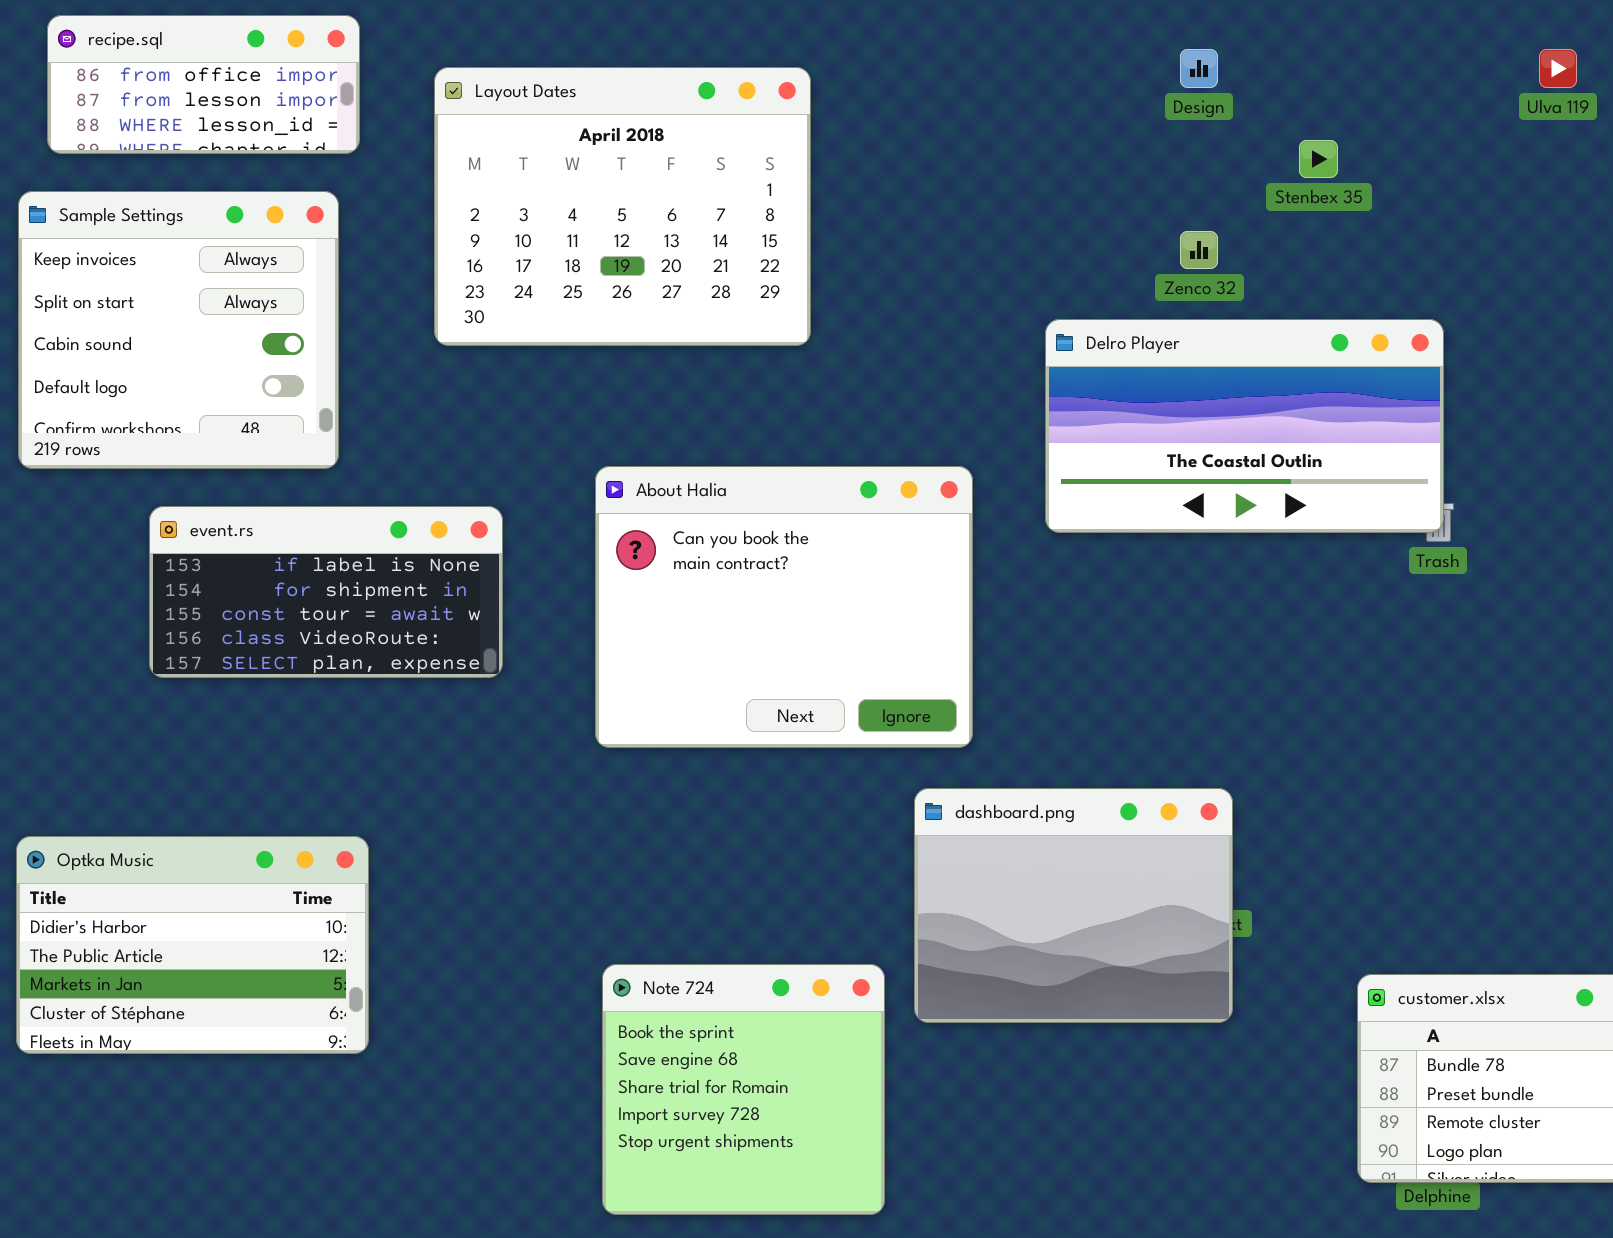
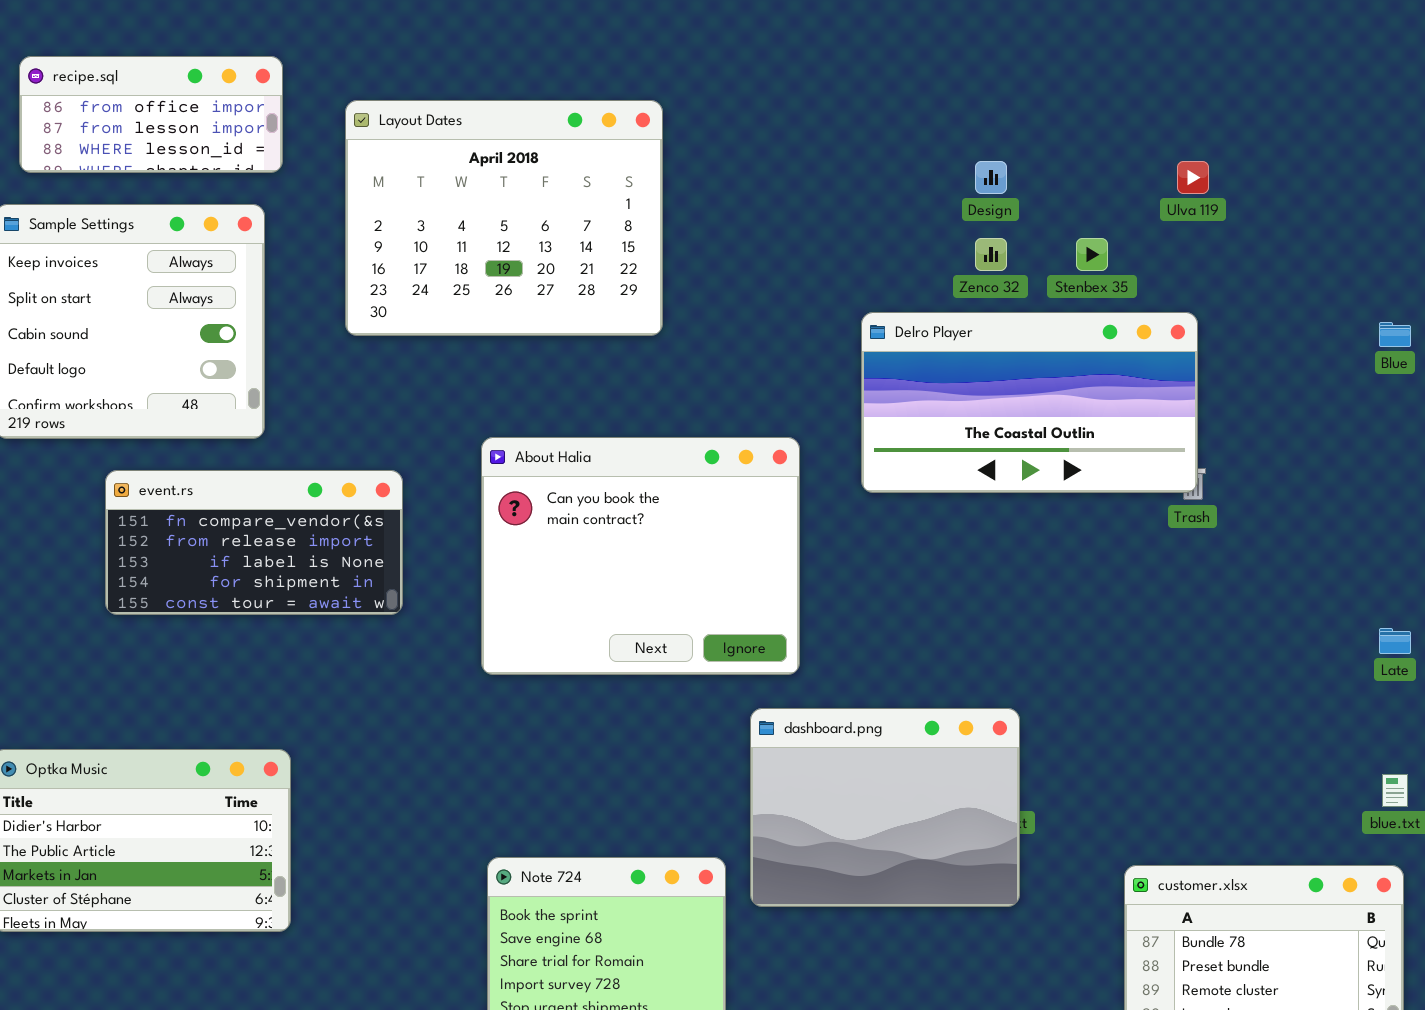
Design: [1180,49,1218,88] -> [975,161,1007,194], moved
Ulva 119: [1539,49,1577,88] -> [1177,161,1209,194], moved
Stenbex 35: [1299,140,1338,178] -> [1076,238,1108,271], moved
event.rs: [149,506,503,678] -> [105,470,403,615], scrolled up 2 rows

